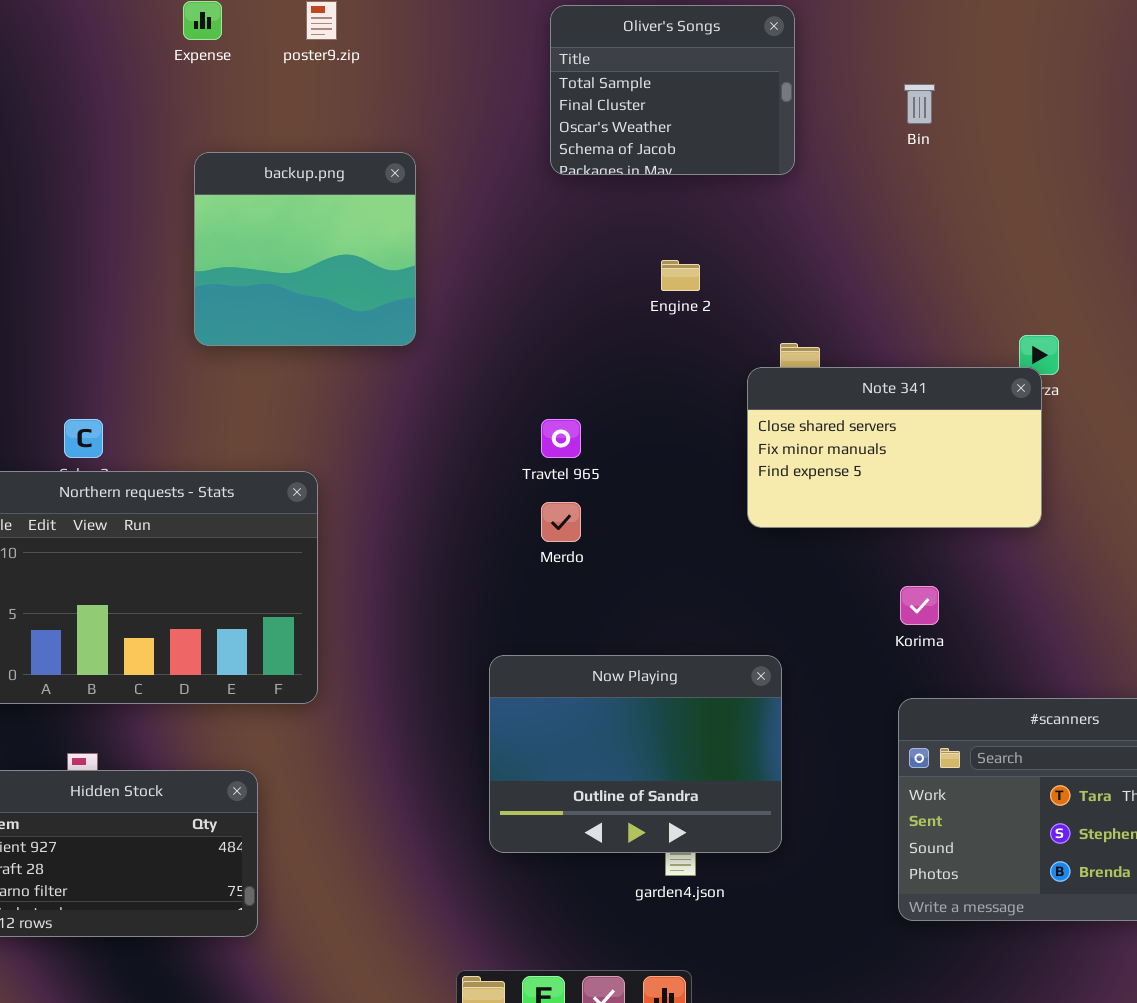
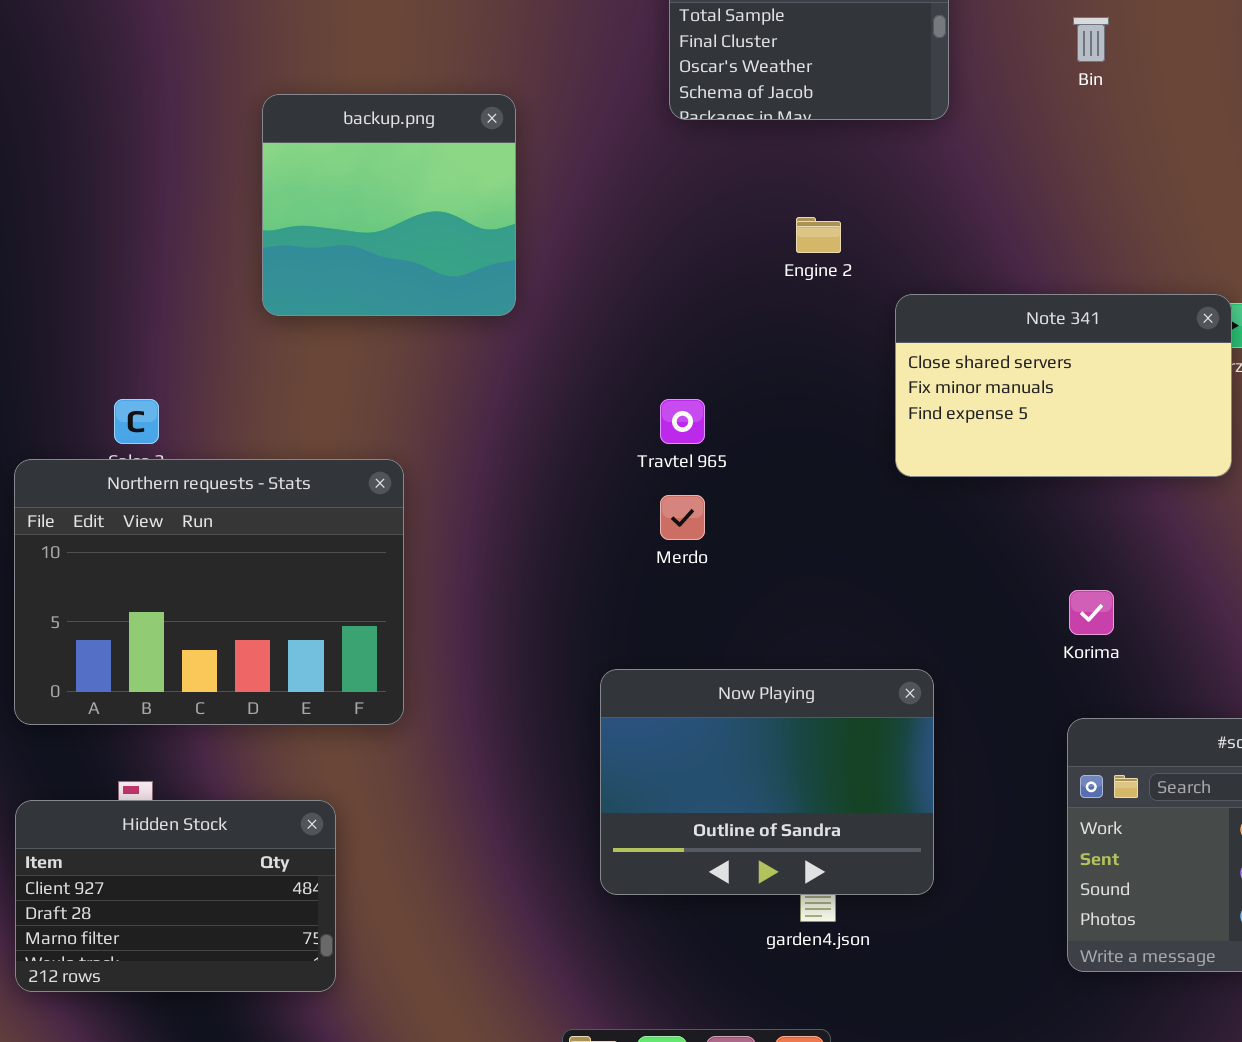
Note 341: [747,367,1042,528] -> [895,294,1232,477], moved

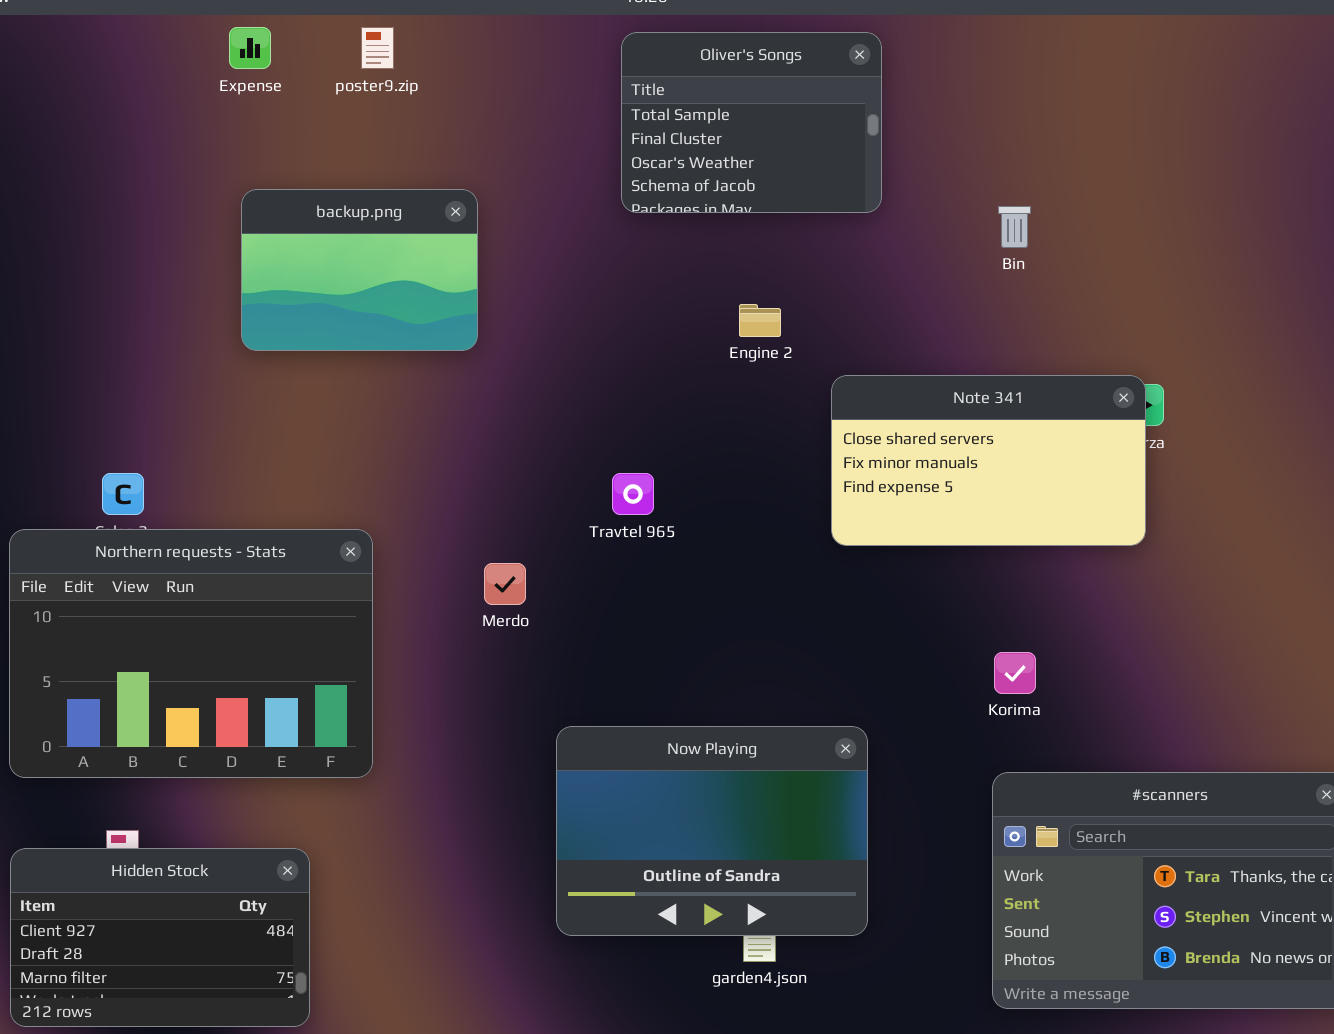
Bin: [1073,17,1109,62] -> [998,206,1031,248], moved
backup.png: [262,94,516,316] -> [241,189,478,351], resized
Merdo: [660,495,705,540] -> [484,563,526,605], moved

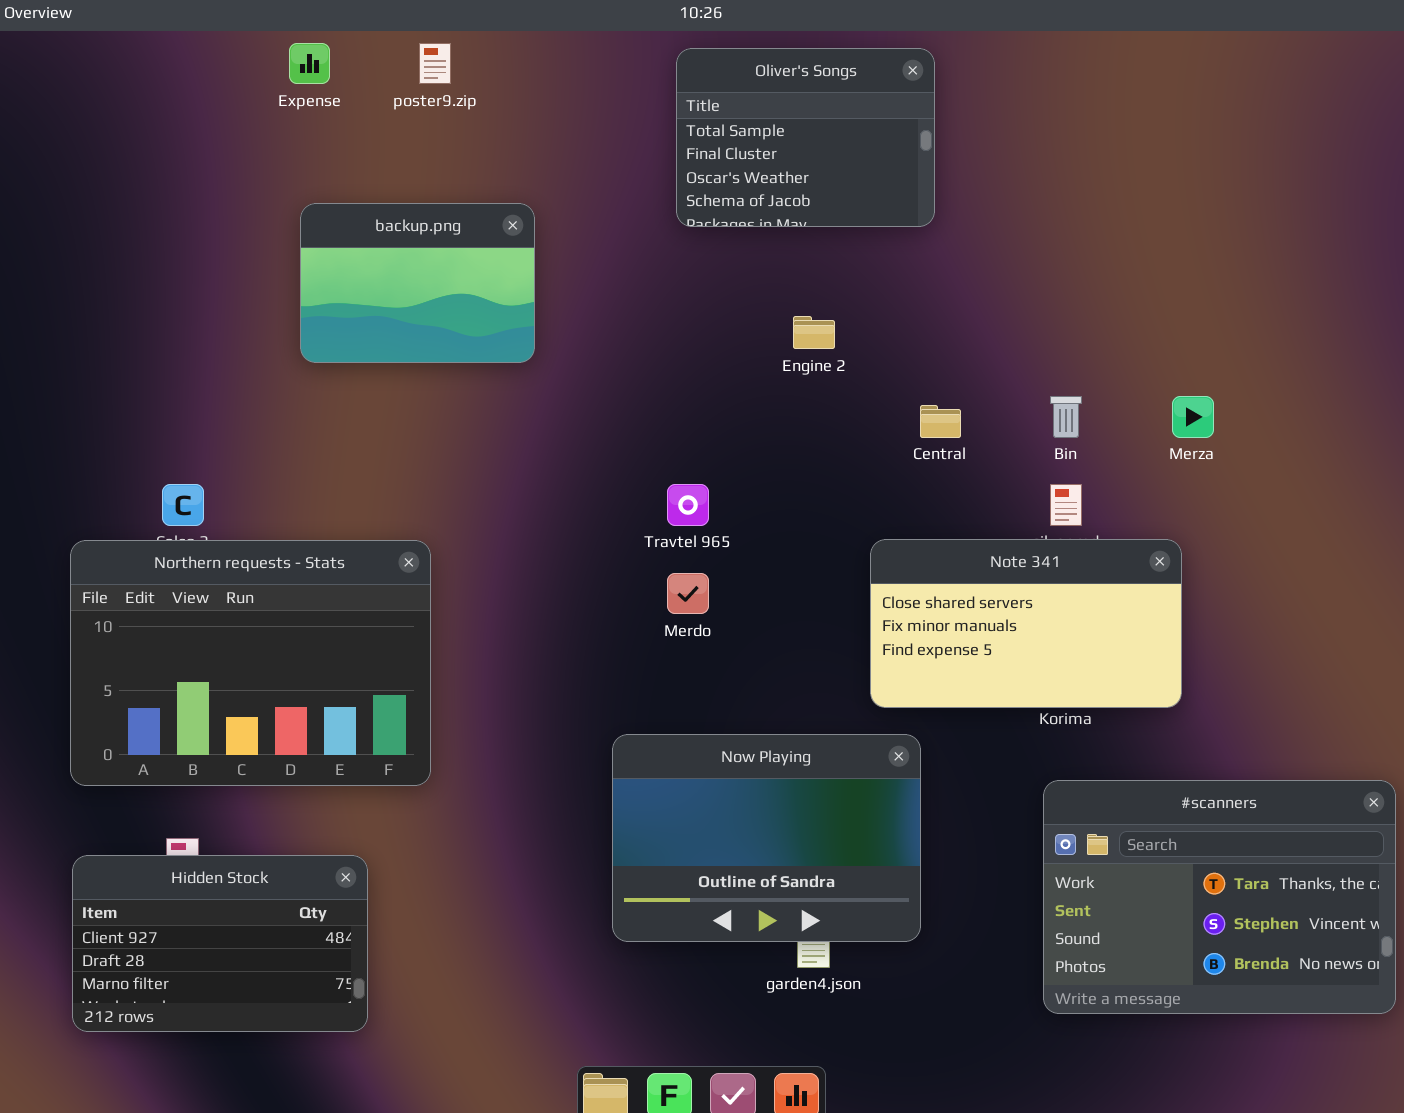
Bin: [998,206,1031,248] -> [1050,396,1082,438], moved
Note 341: [831,375,1146,546] -> [870,539,1182,708], moved
Merdo: [484,563,526,605] -> [667,573,709,614], moved

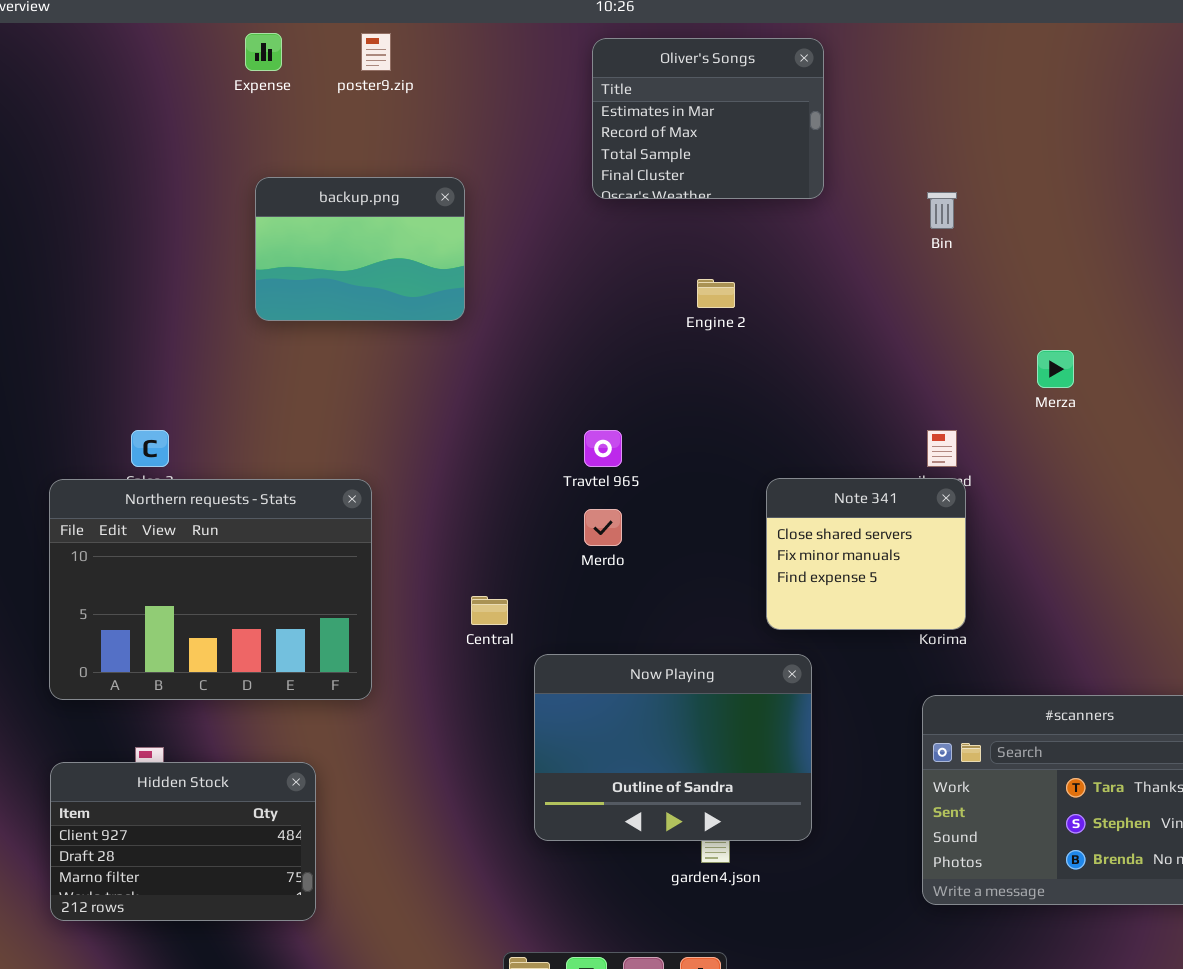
Oliver's Songs: [676,48,935,227] -> [592,38,824,199], scrolled up 2 rows
Bin: [1050,396,1082,438] -> [927,192,957,229], moved
Central: [920,405,961,438] -> [471,596,508,625], moved
Note 341: [870,539,1182,708] -> [766,478,966,630], resized

